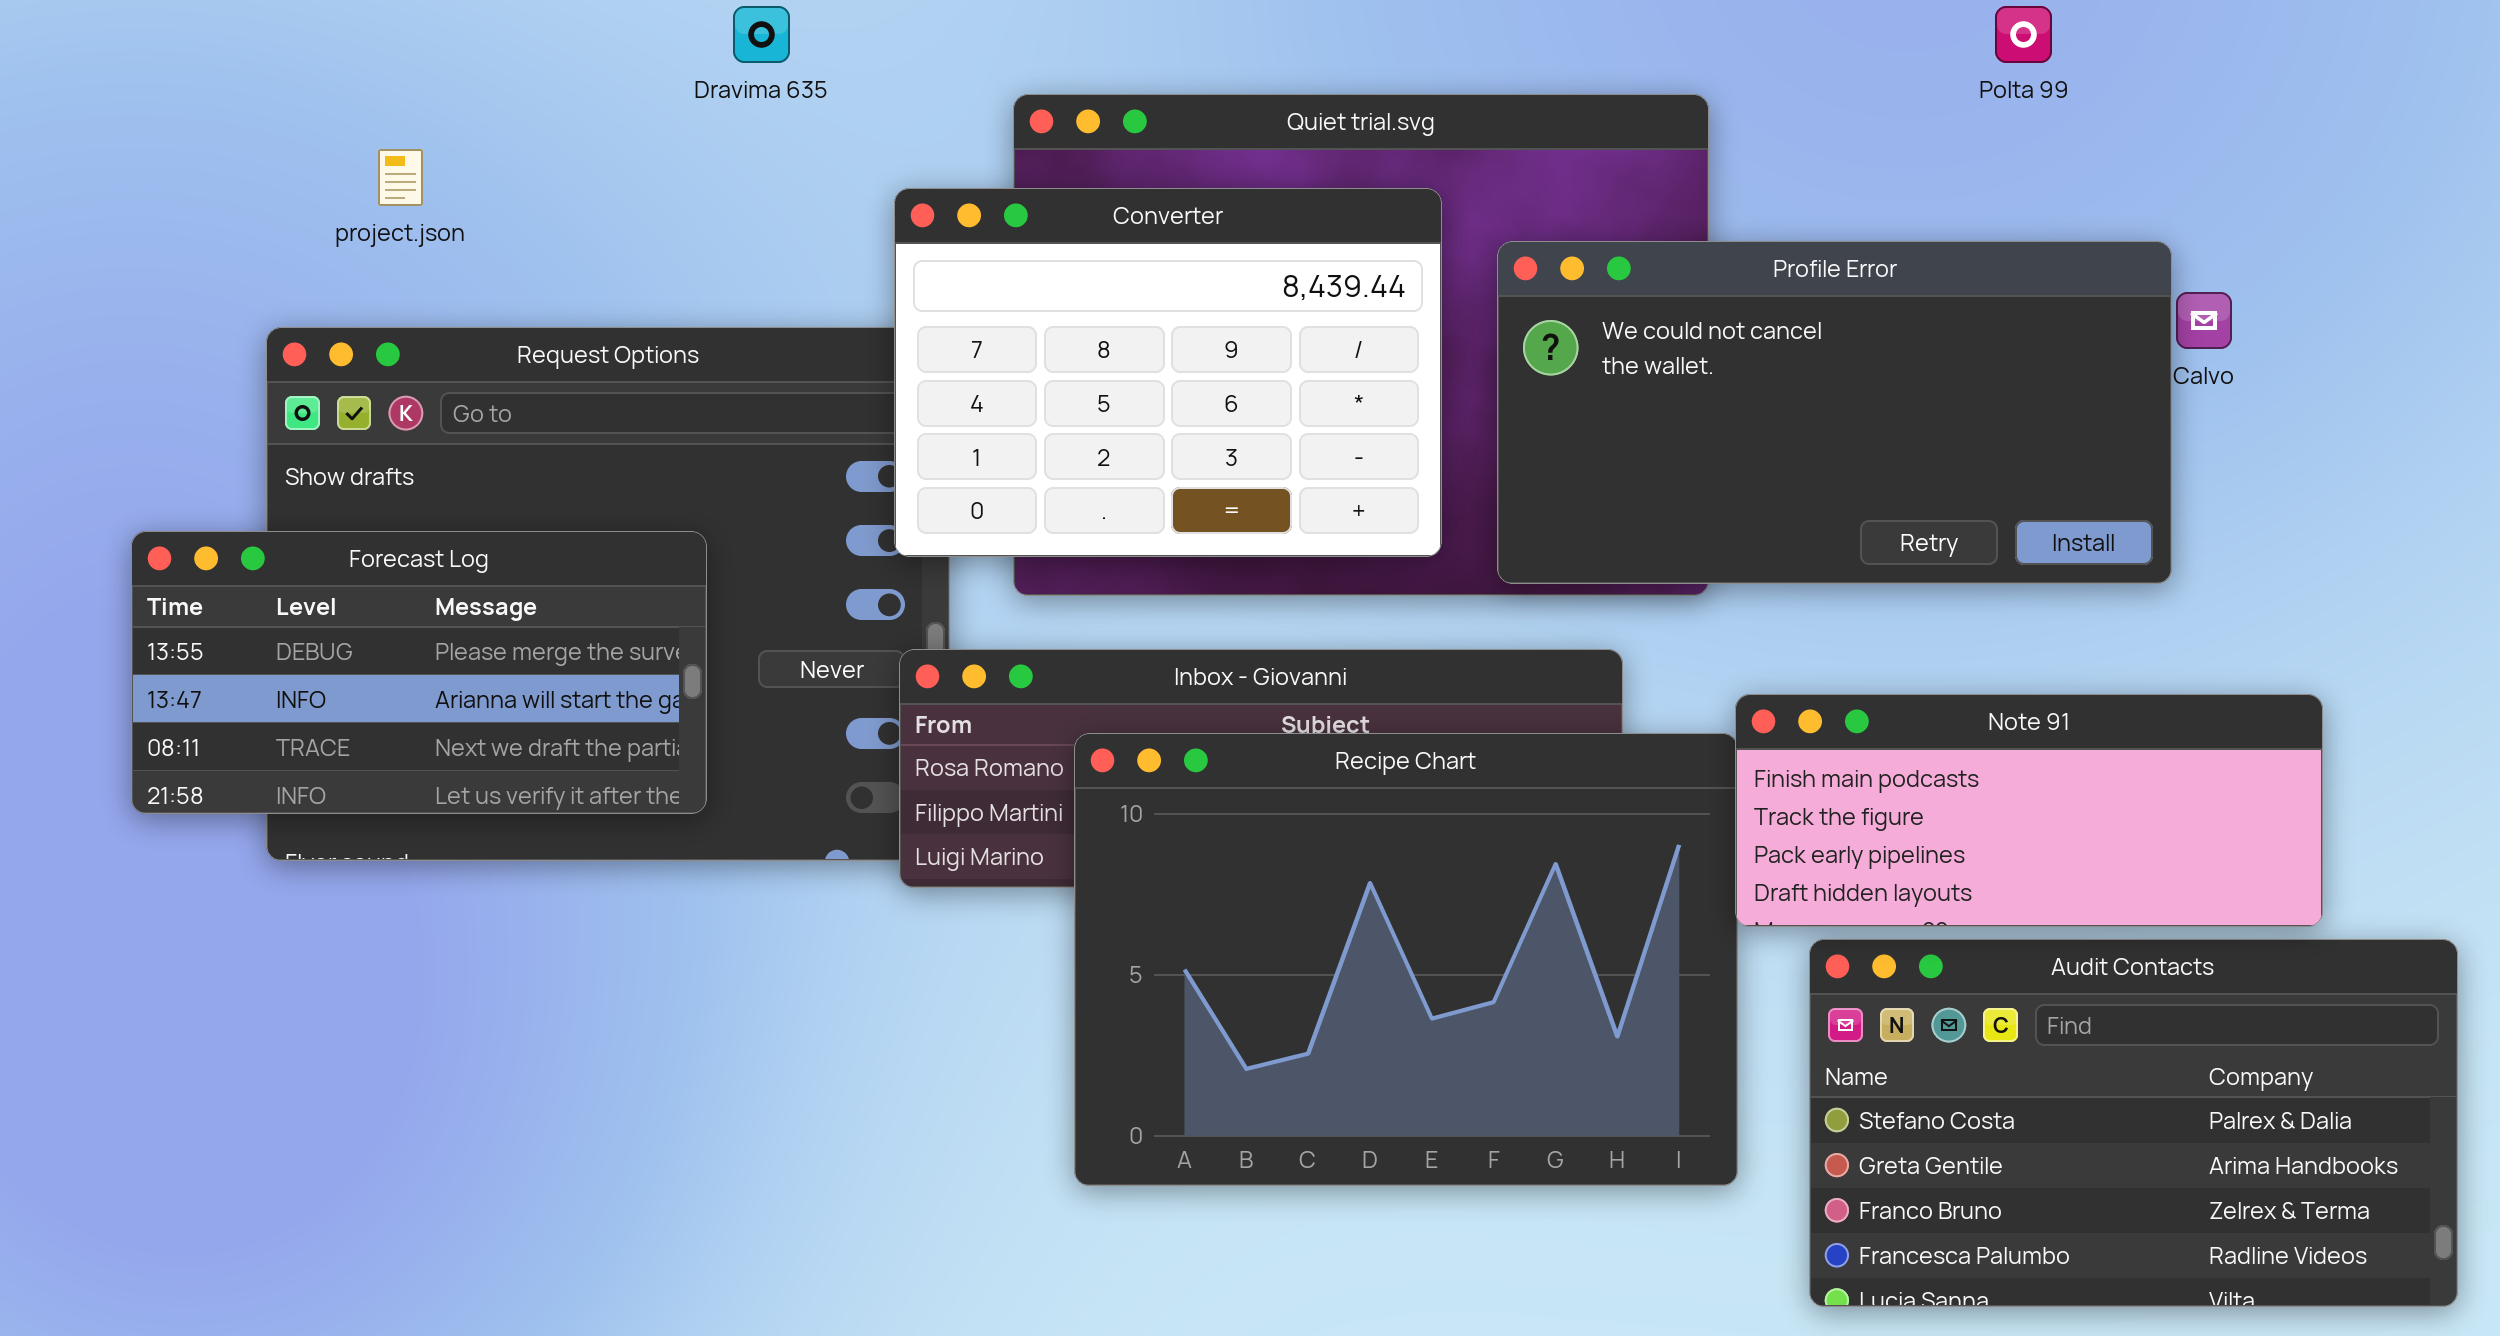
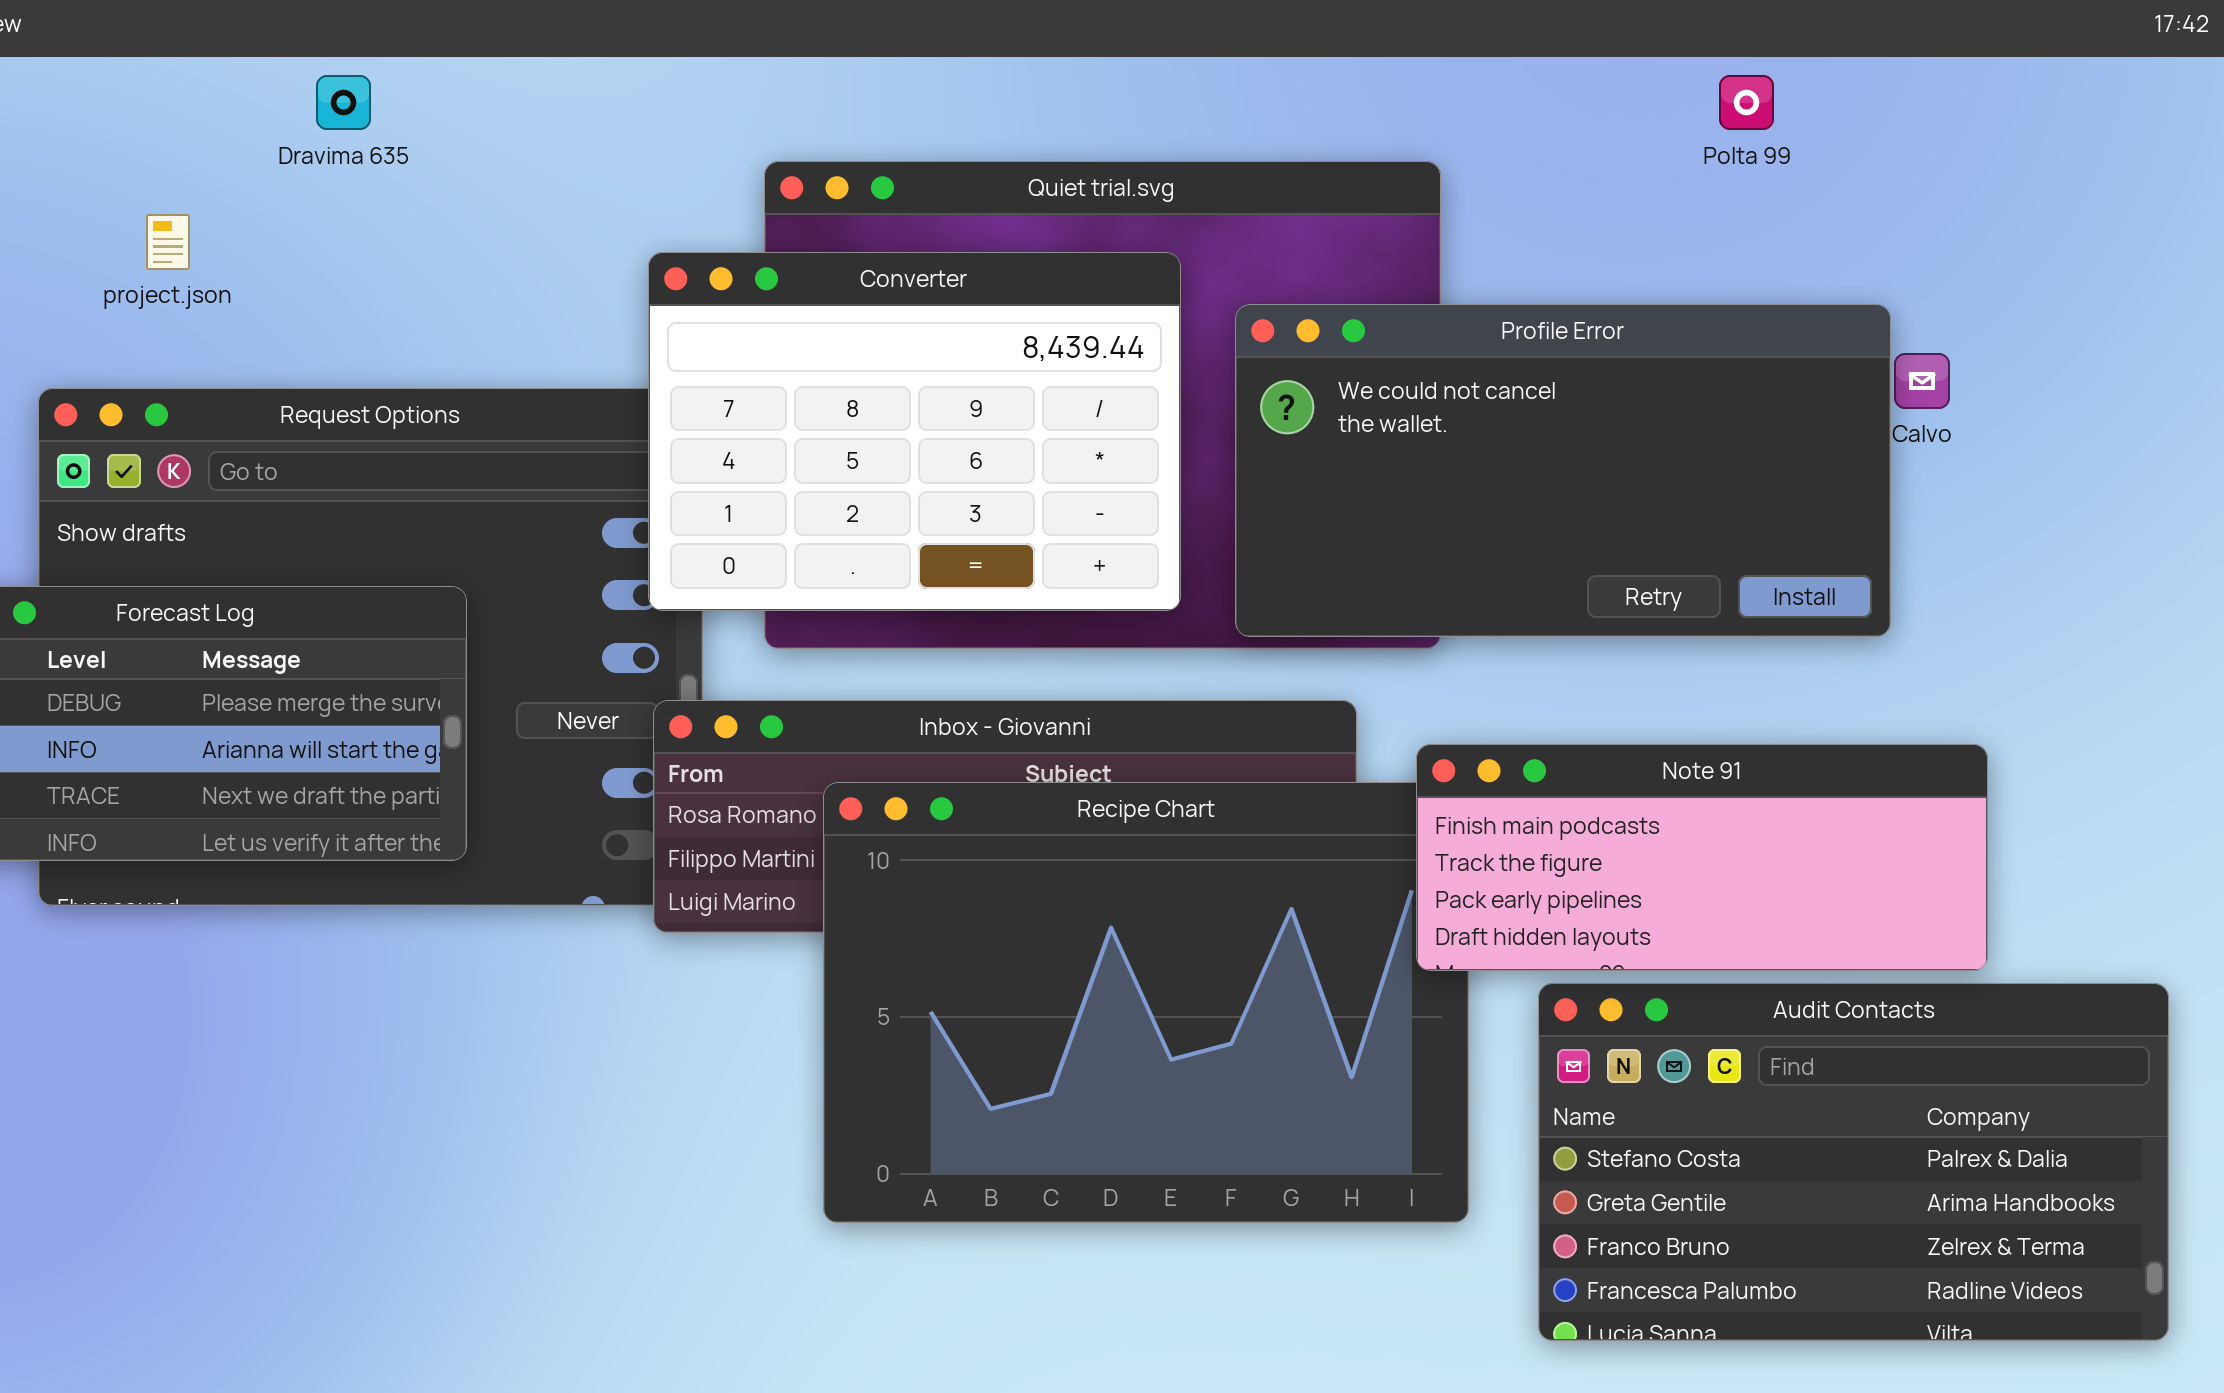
Dravima 635: [733,6,790,63] -> [316,75,371,130], moved
Note 91: [1735,694,2323,927] -> [1416,744,1988,971], moved

